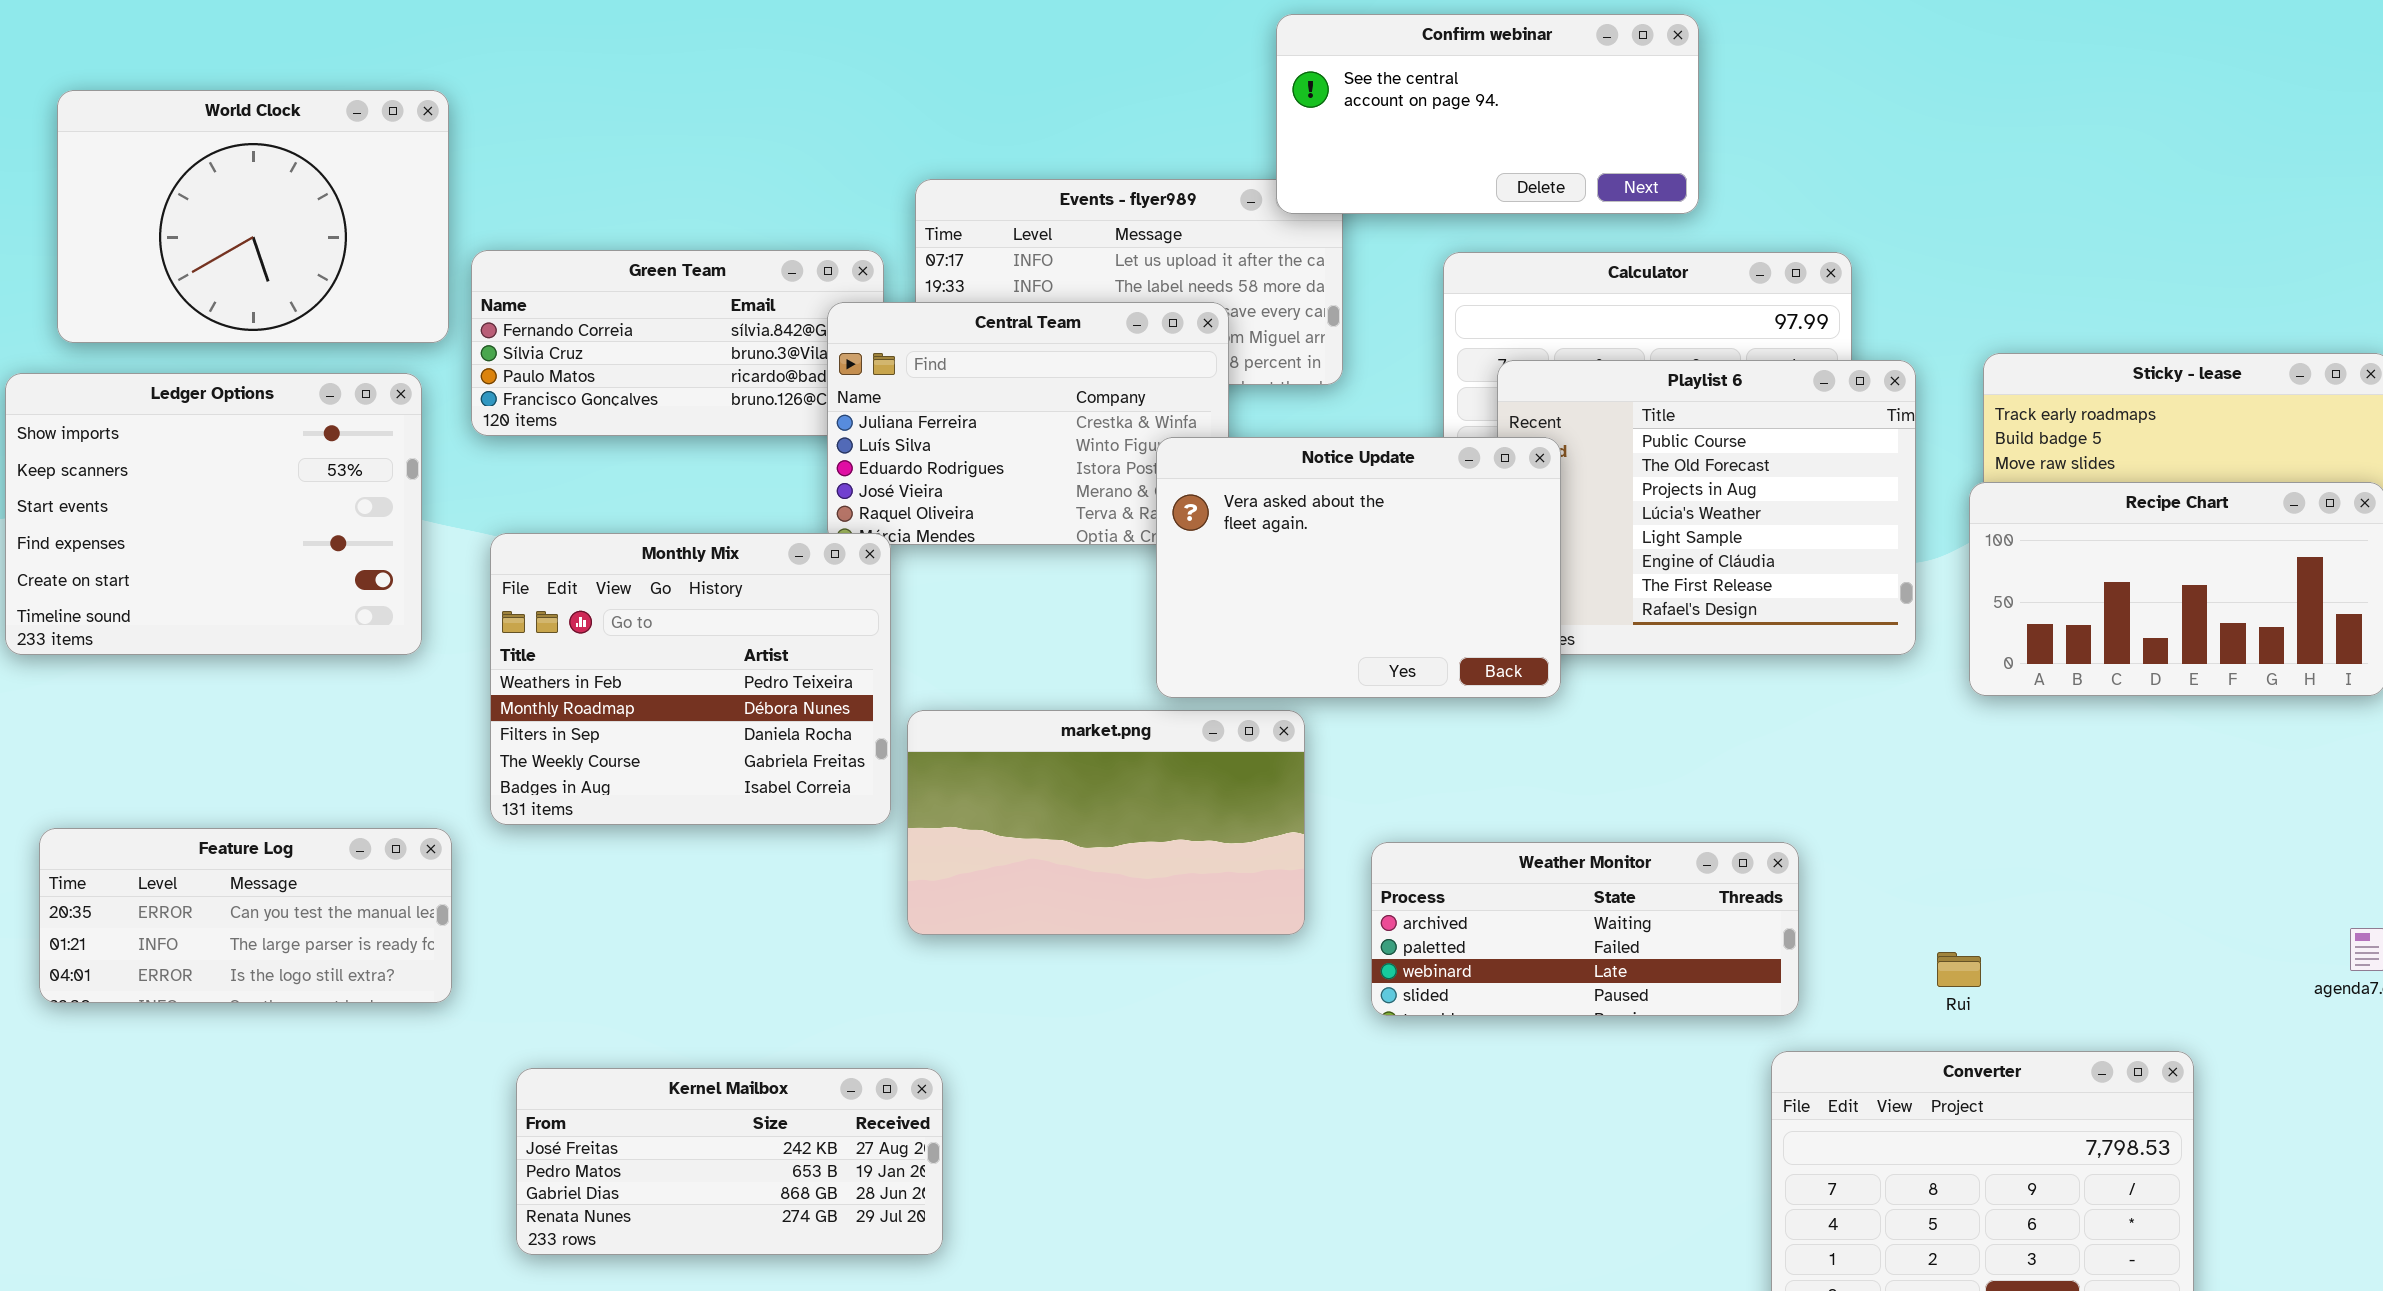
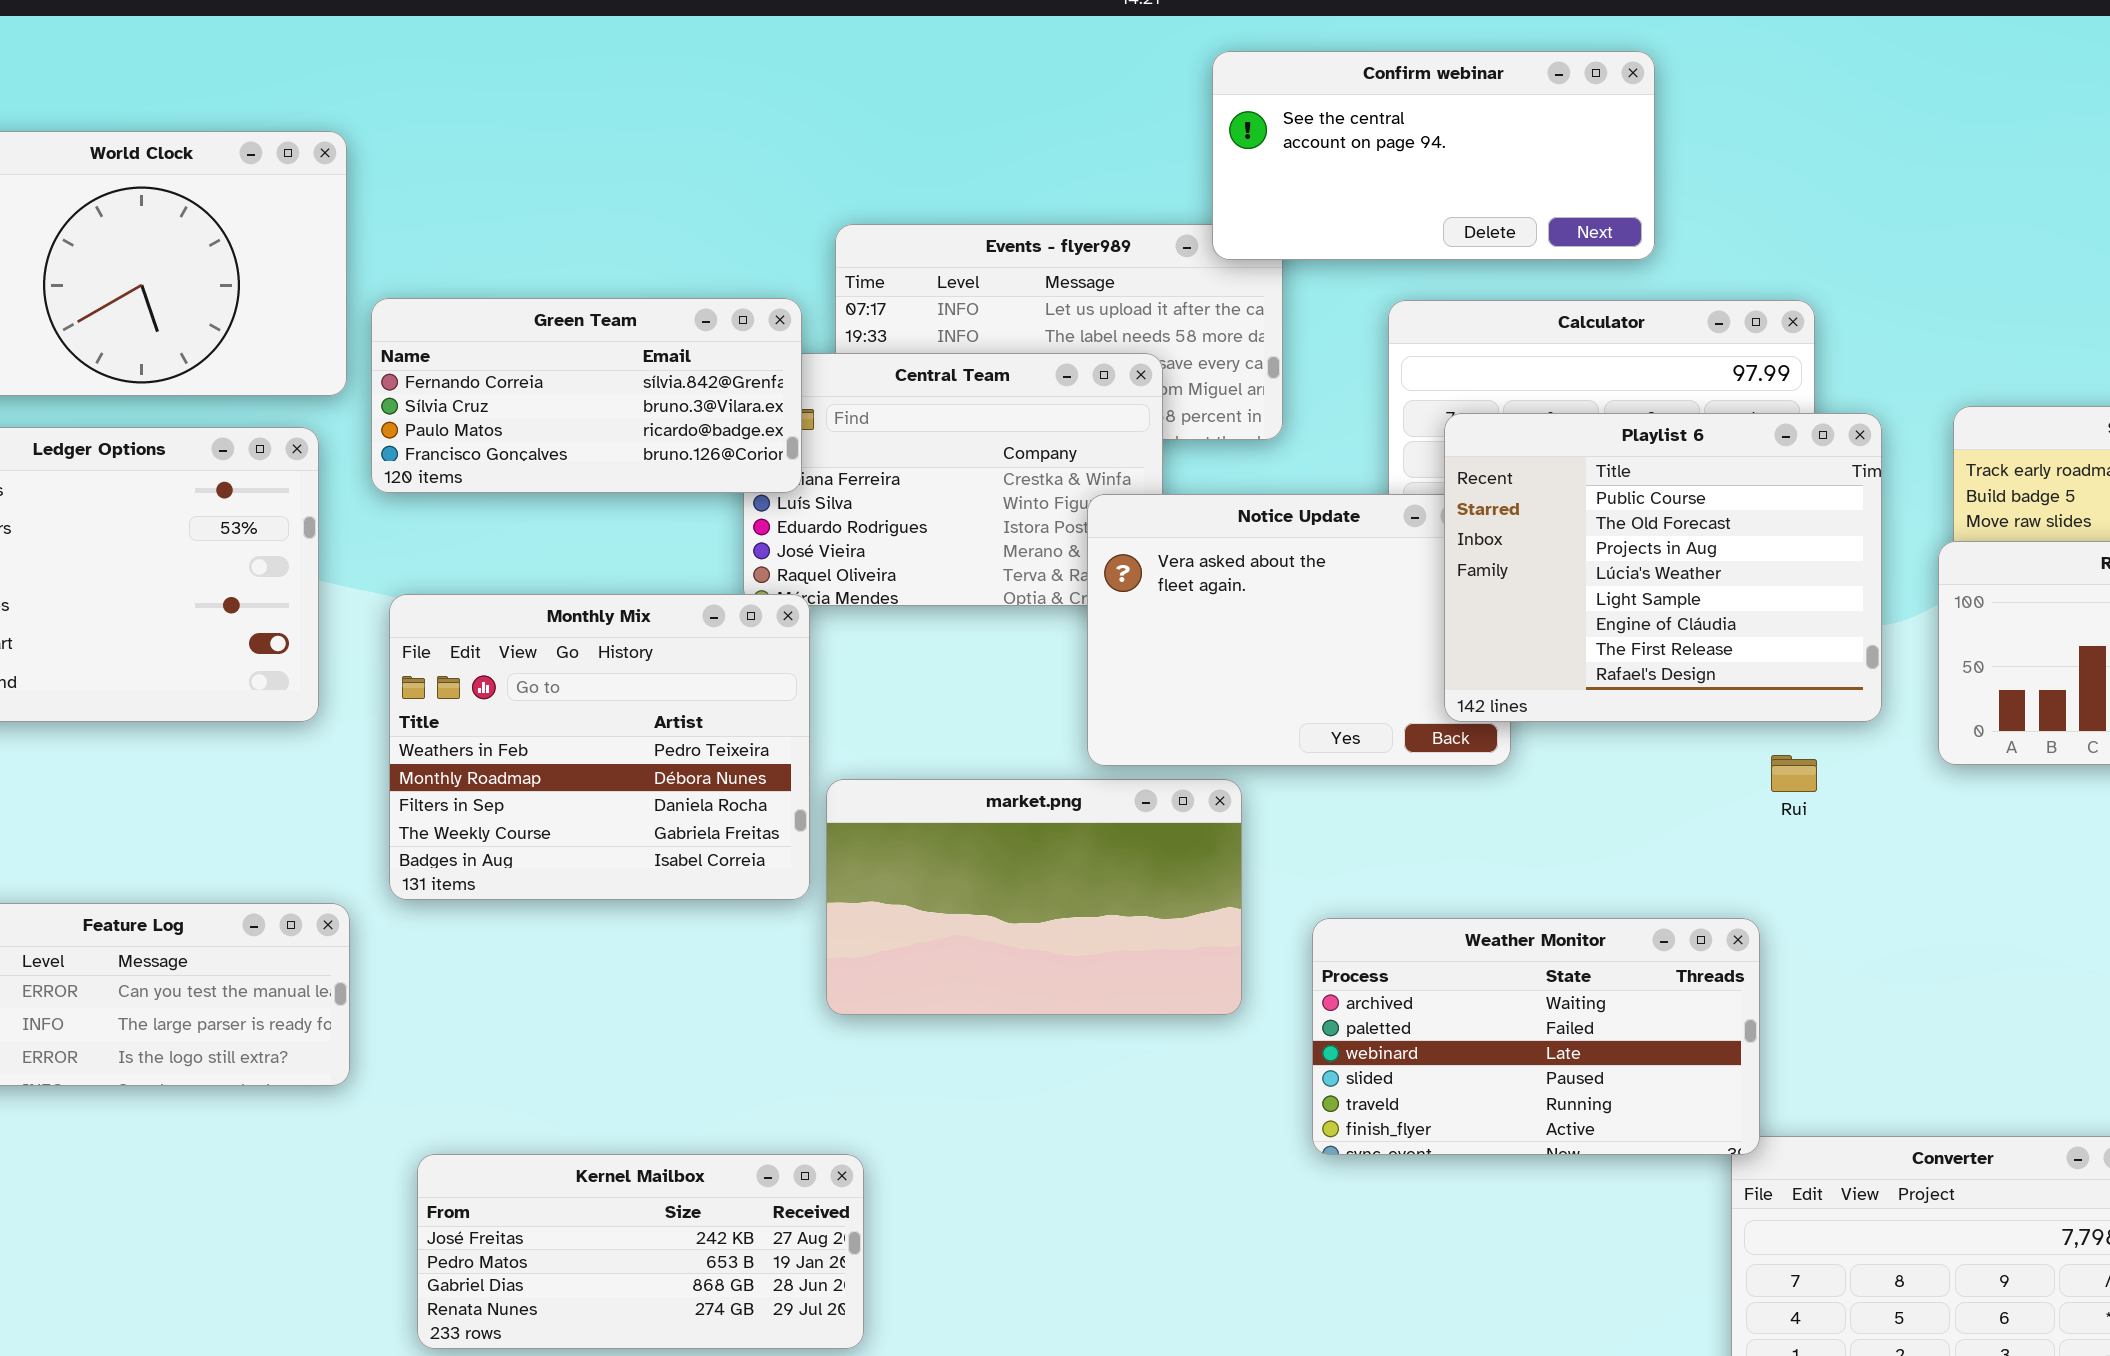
Green Team: [471,250,884,436] -> [371,298,802,493], raised
Playlist 6: [1497,360,1916,655] -> [1444,413,1882,722], raised
Weather Monitor: [1371,842,1799,1016] -> [1312,918,1760,1155], resized
Rui: [1937,952,1981,987] -> [1771,755,1817,792], moved

